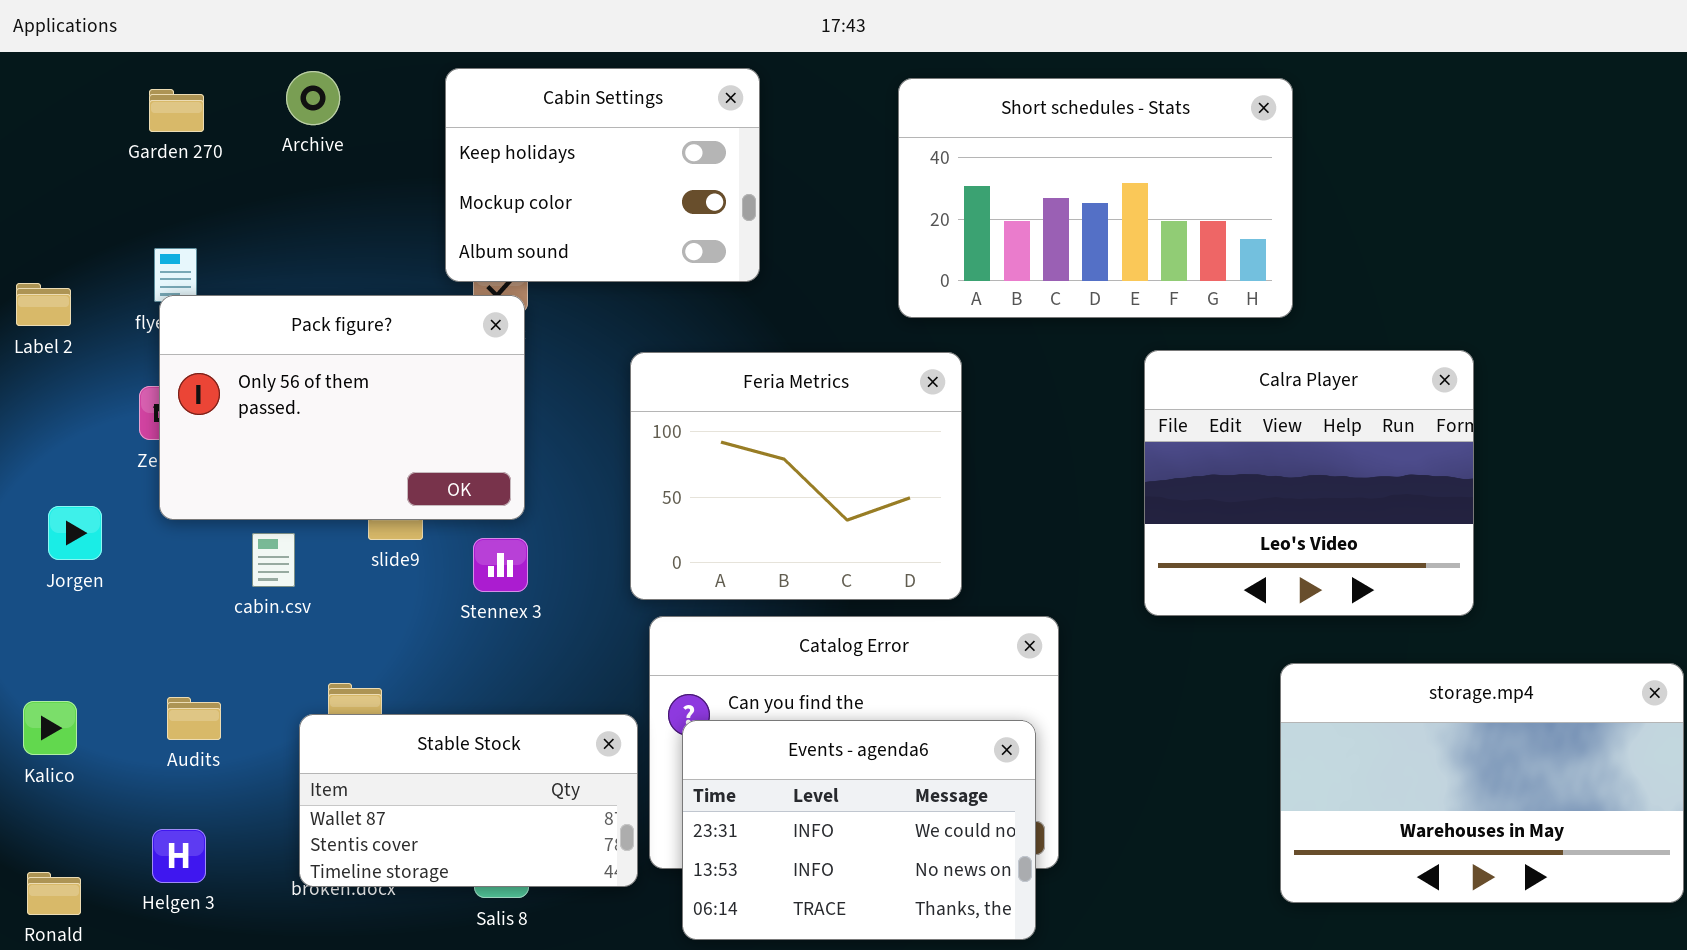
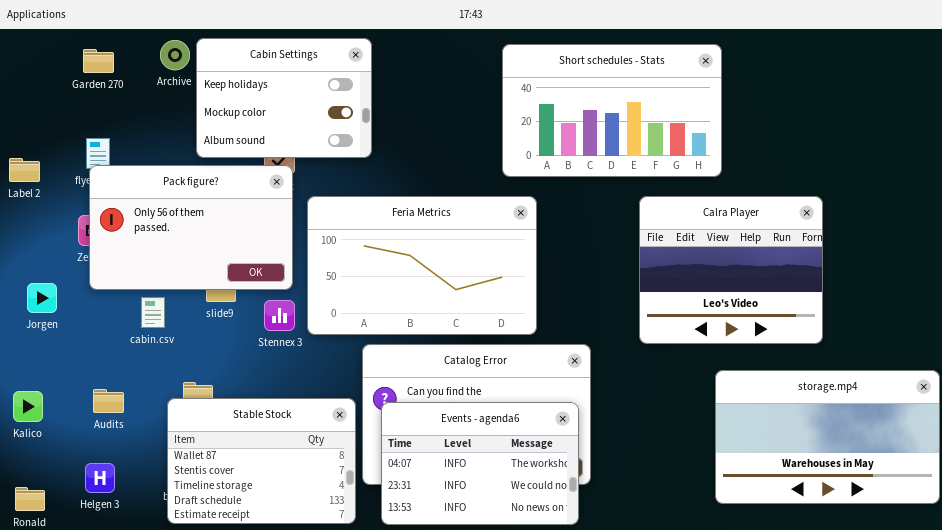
Cabin Settings: [445,68,760,282] -> [196,38,372,158], moved
Feria Metrics: [630,352,962,600] -> [307,196,537,335], resized
Stable Stock: [299,714,638,887] -> [167,398,356,524], resized
Events - agenda6: [682,720,1036,940] -> [381,402,579,525], scrolled up 1 row

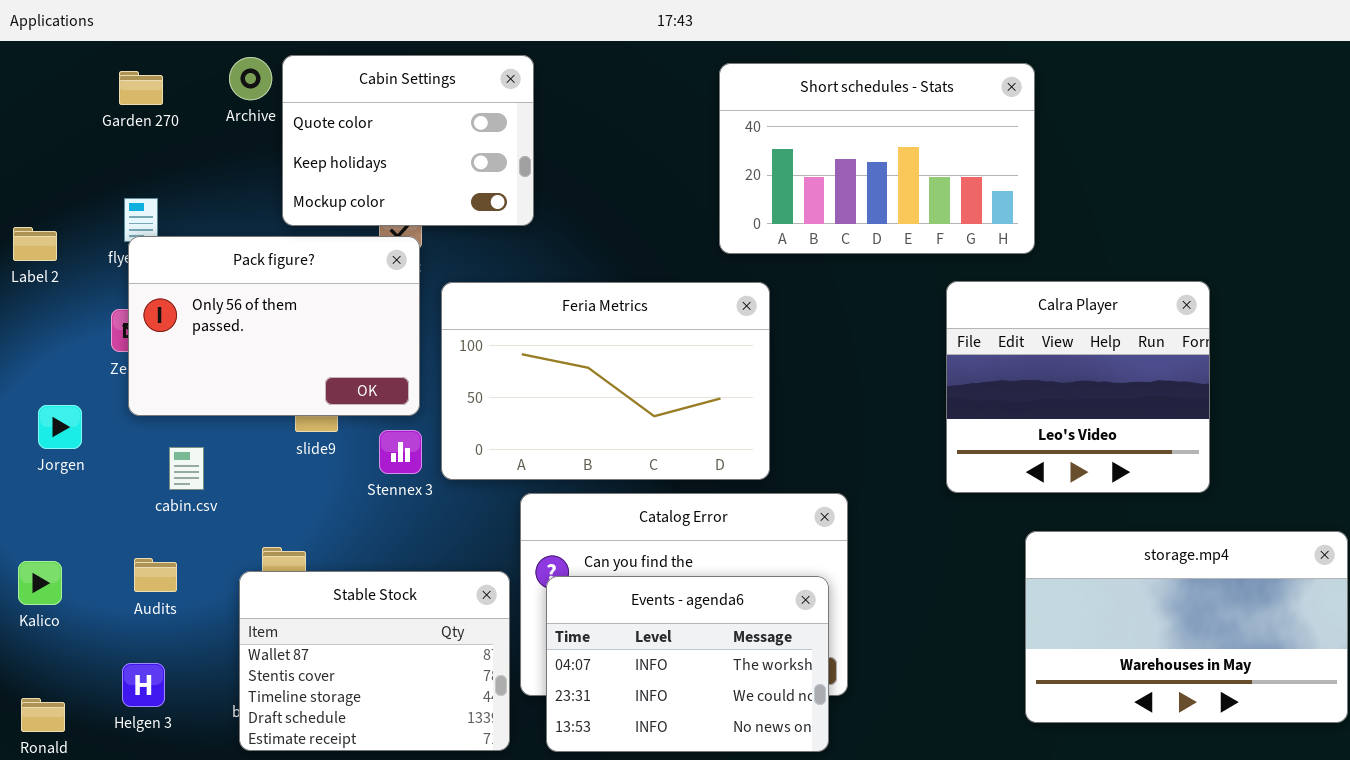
Cabin Settings: [196,38,372,158] -> [282,55,534,226], scrolled up 1 row
Calra Player: [639,196,823,344] -> [946,281,1210,493], moved
cabin.csv: [141,297,165,328] -> [169,447,204,490], moved

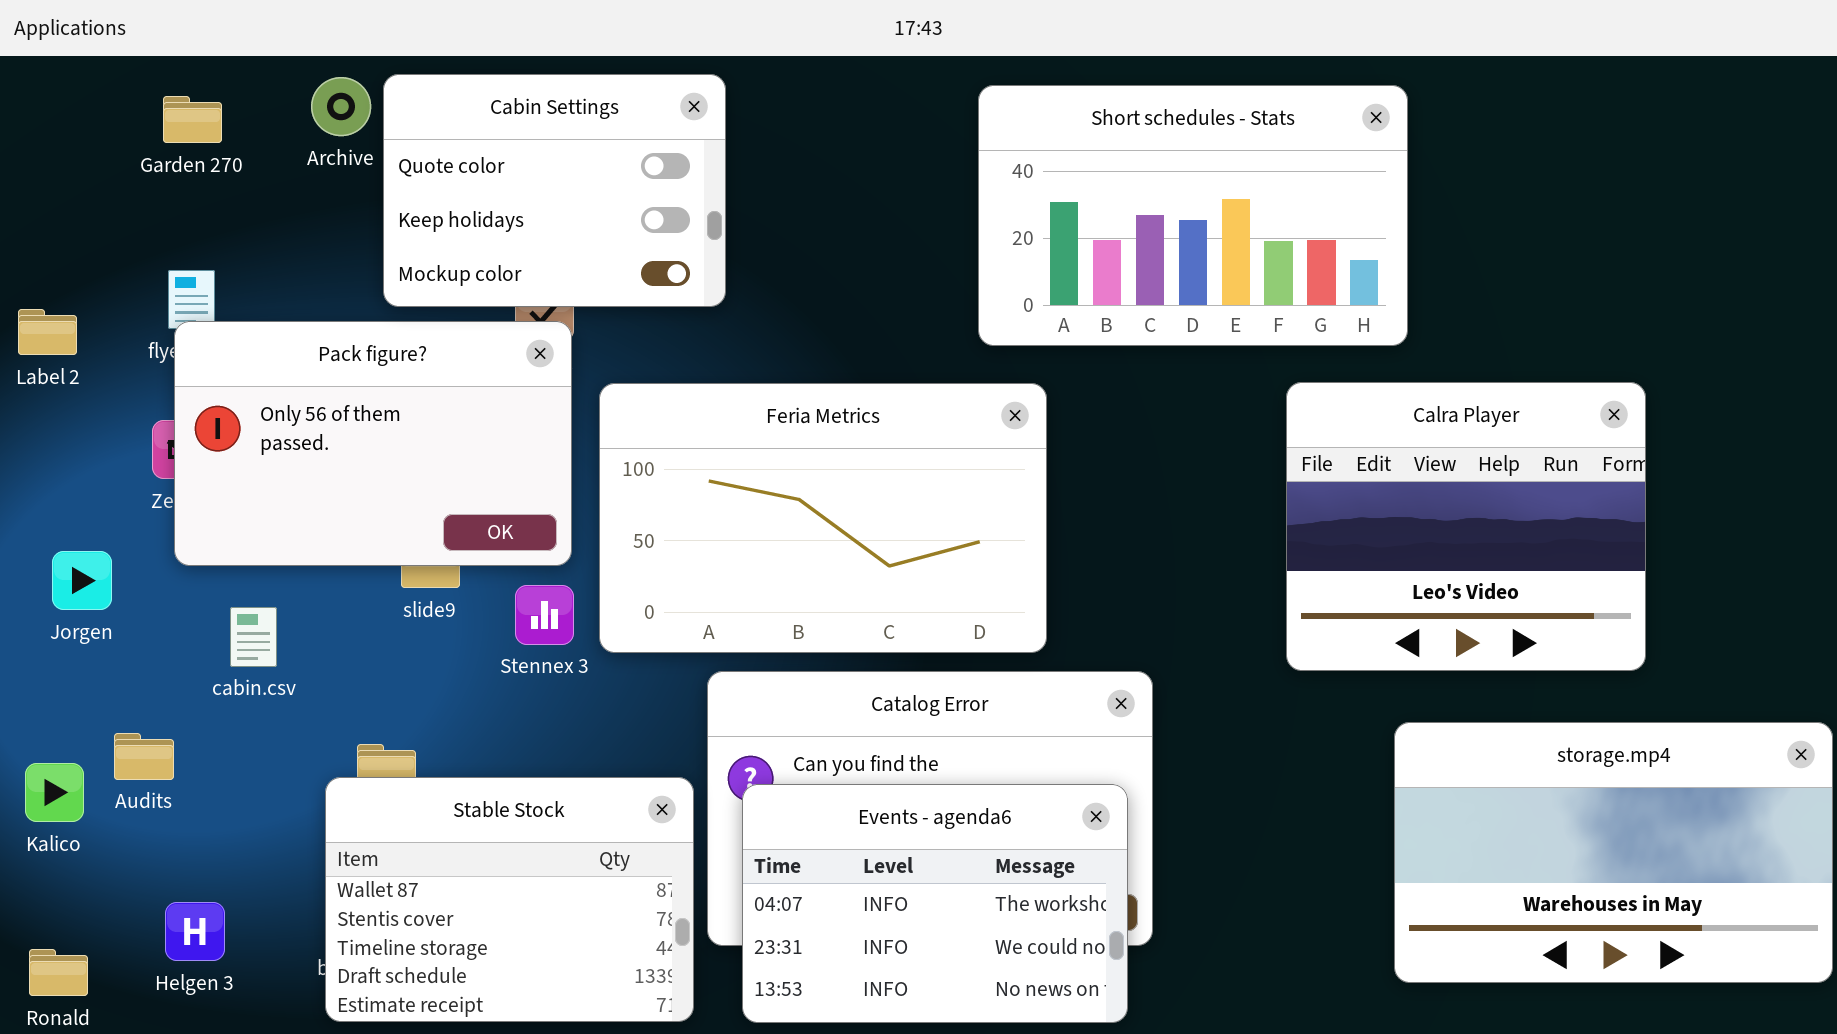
Audits: [134,558,177,592] -> [114,733,174,780], moved

